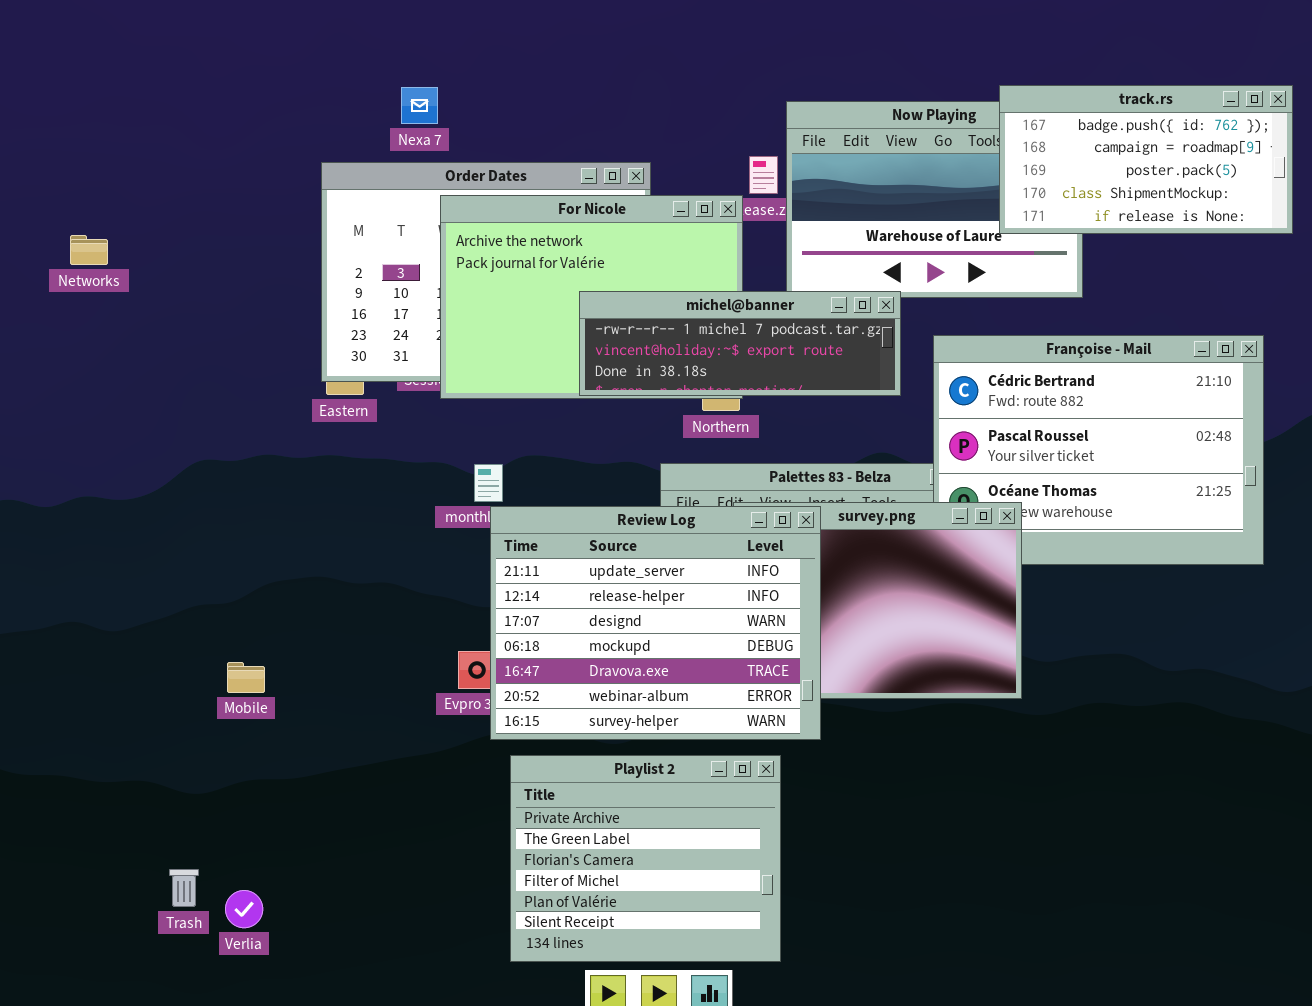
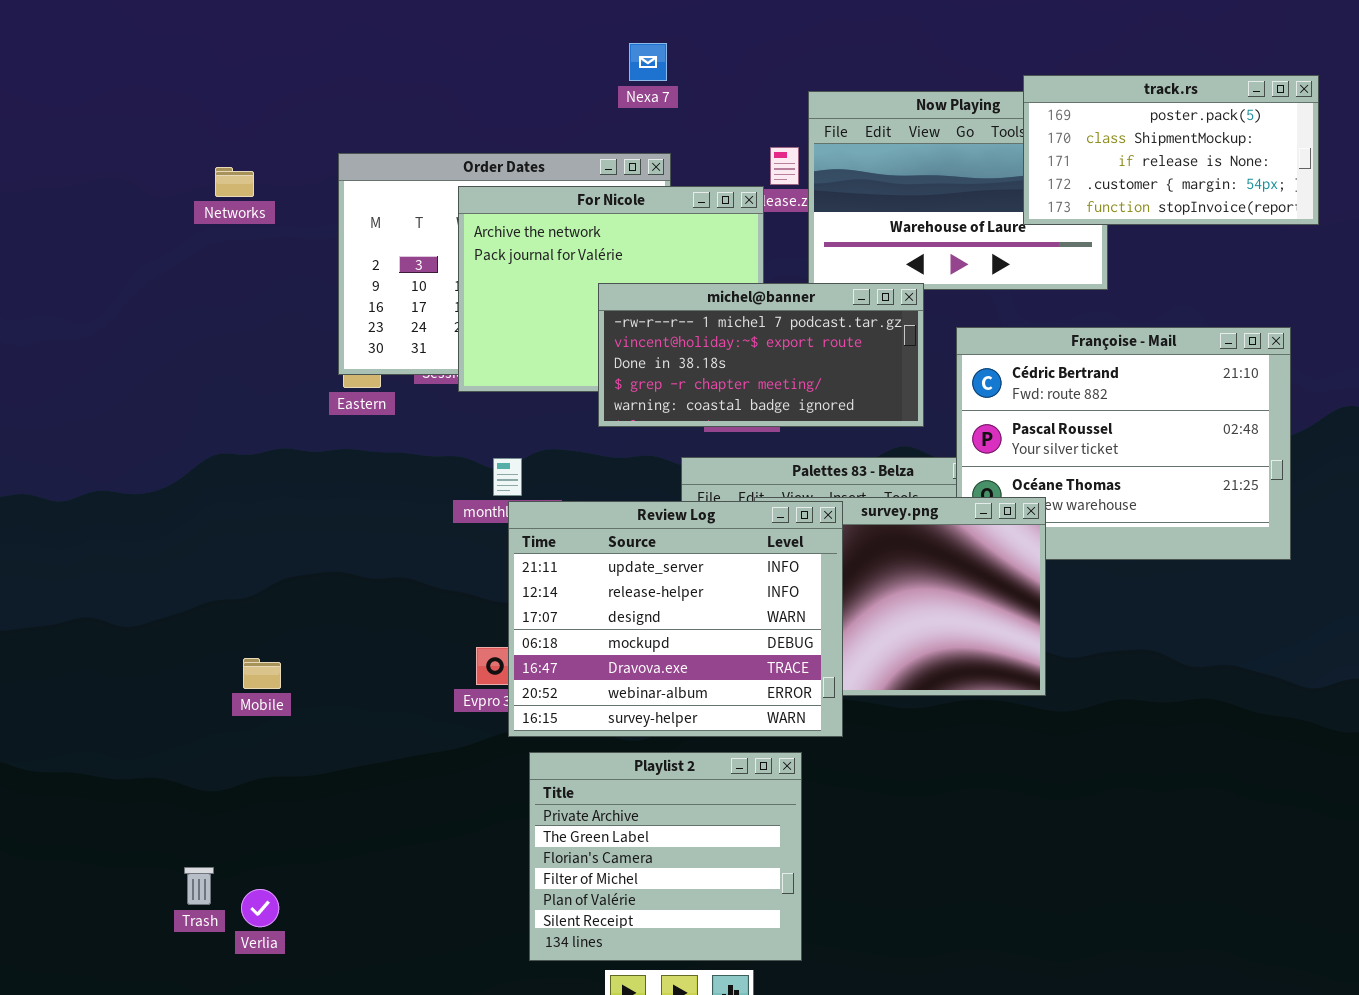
track.rs: [999,85,1293,234] -> [1023,75,1319,225], scrolled down 2 rows
Nexa 7: [401,87,438,124] -> [629,43,667,81], moved
Networks: [70,235,108,265] -> [215,167,254,197], moved
michel@banner: [579,291,901,396] -> [598,283,924,427], resized

